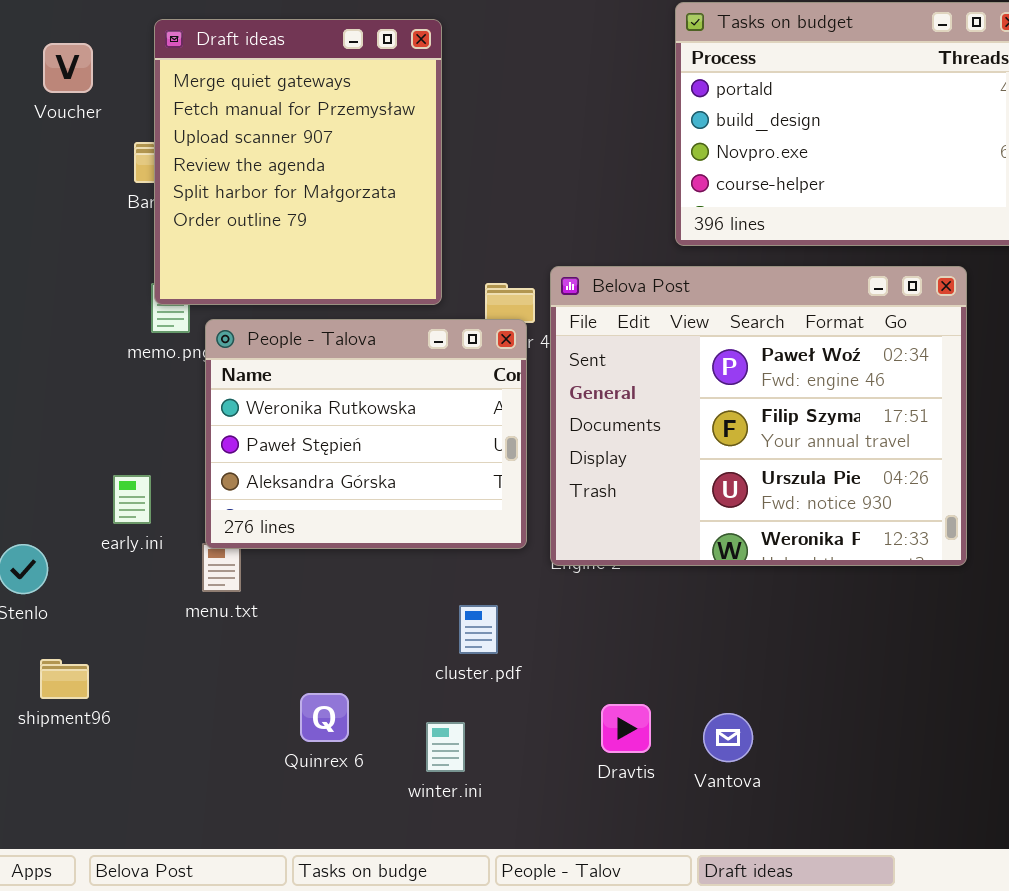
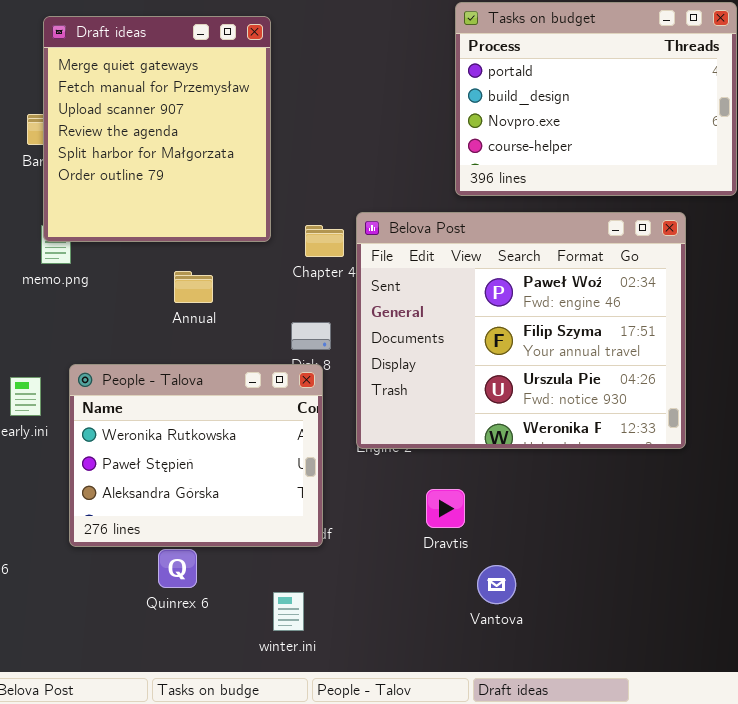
People - Talova: [205,319,527,549] -> [69,364,323,547], moved
Dravtis: [601,704,651,753] -> [426,489,465,528], moved
winter.ini: [426,722,465,772] -> [273,592,304,631], moved

